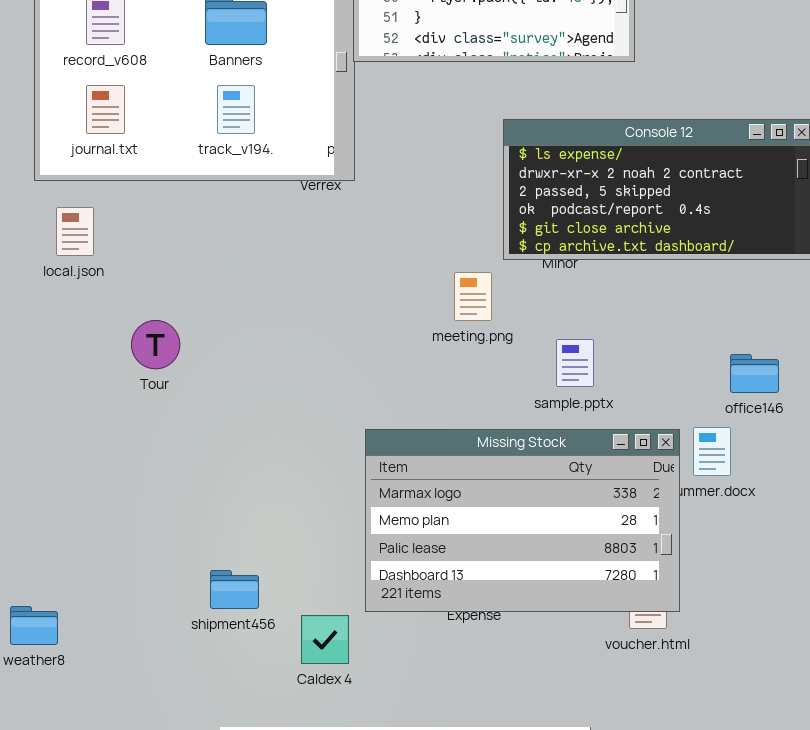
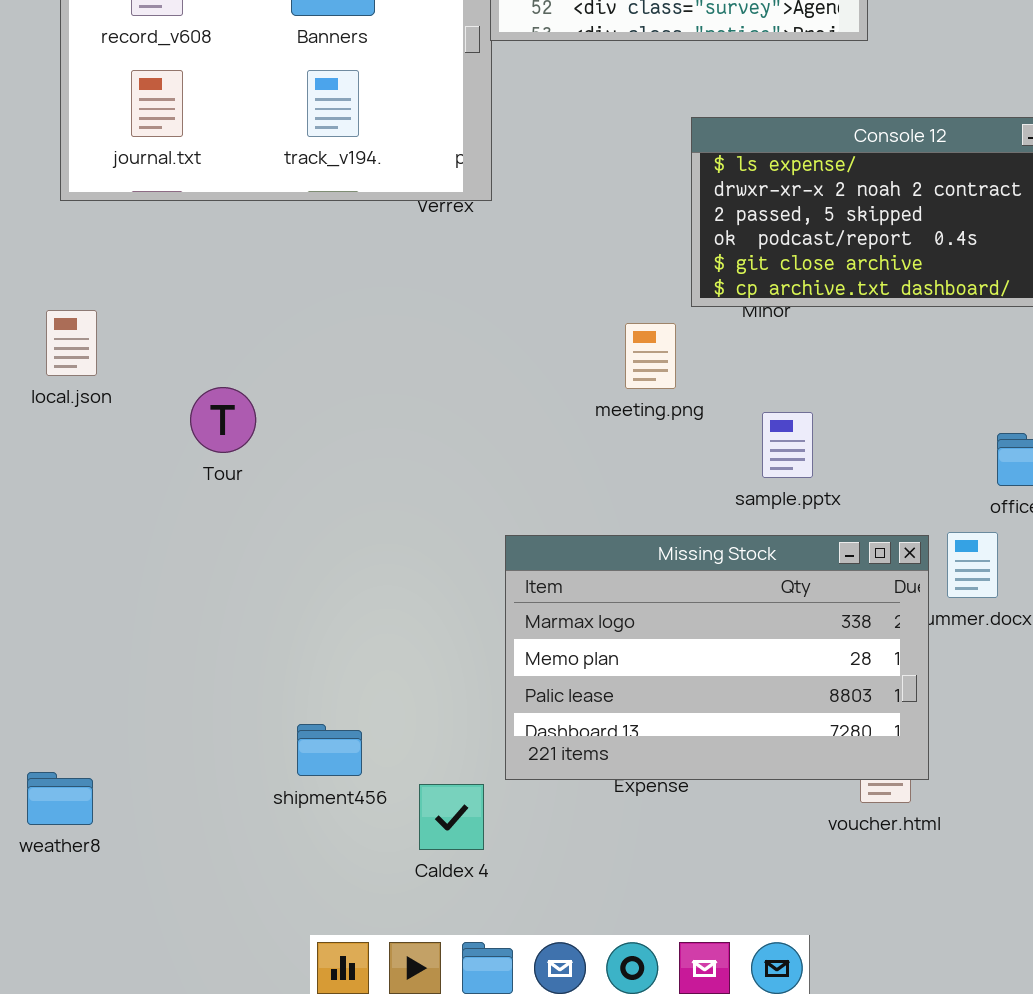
local.json: [56,207,94,256] -> [46,310,97,376], moved

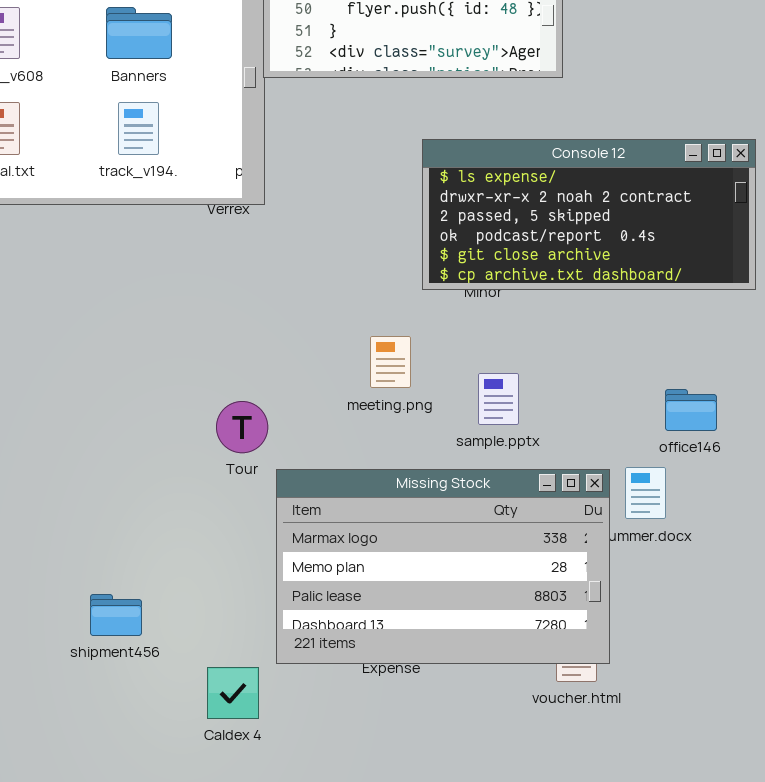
meeting.png: [625,323,676,389] -> [370,336,411,388], moved
Tour: [190,387,256,453] -> [216,401,268,453], moved
shipment456: [297,724,362,776] -> [90,594,142,636], moved

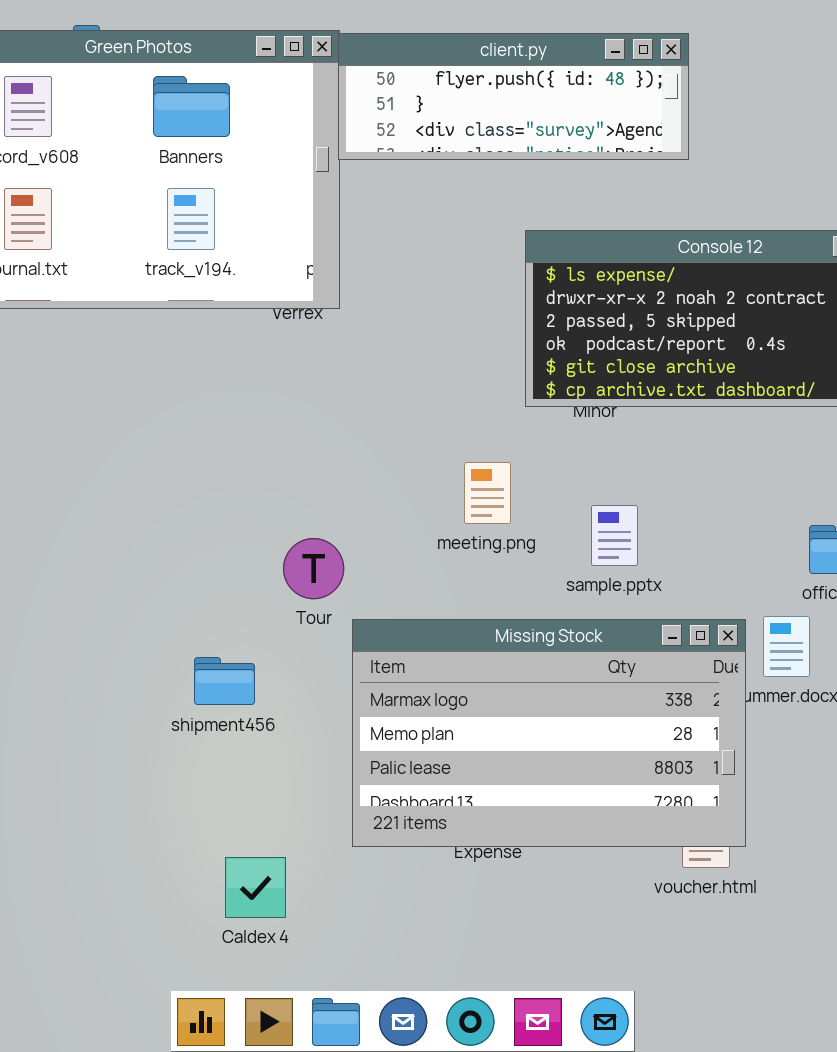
shipment456: [90,594,142,636] -> [194,657,255,705], moved
Caldex 4: [207,667,259,719] -> [225,857,286,918], moved

